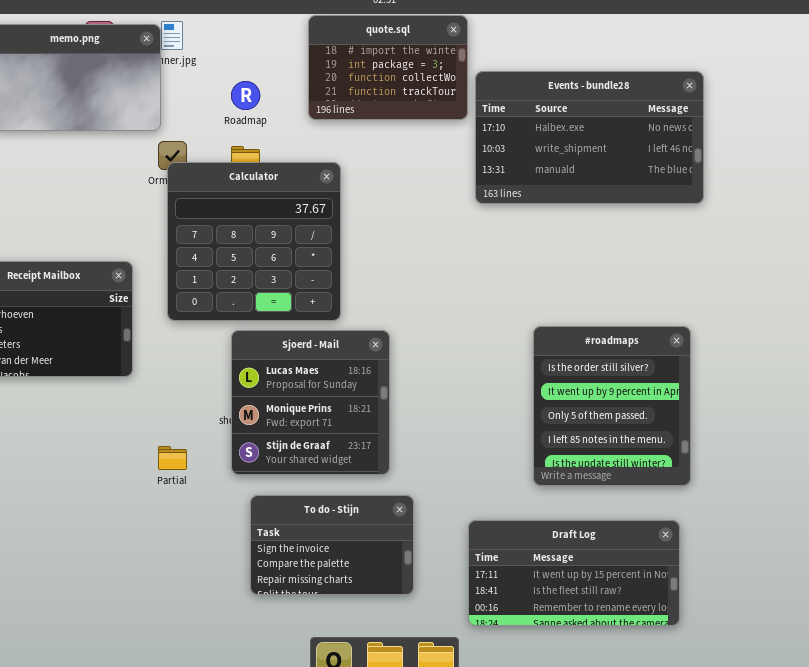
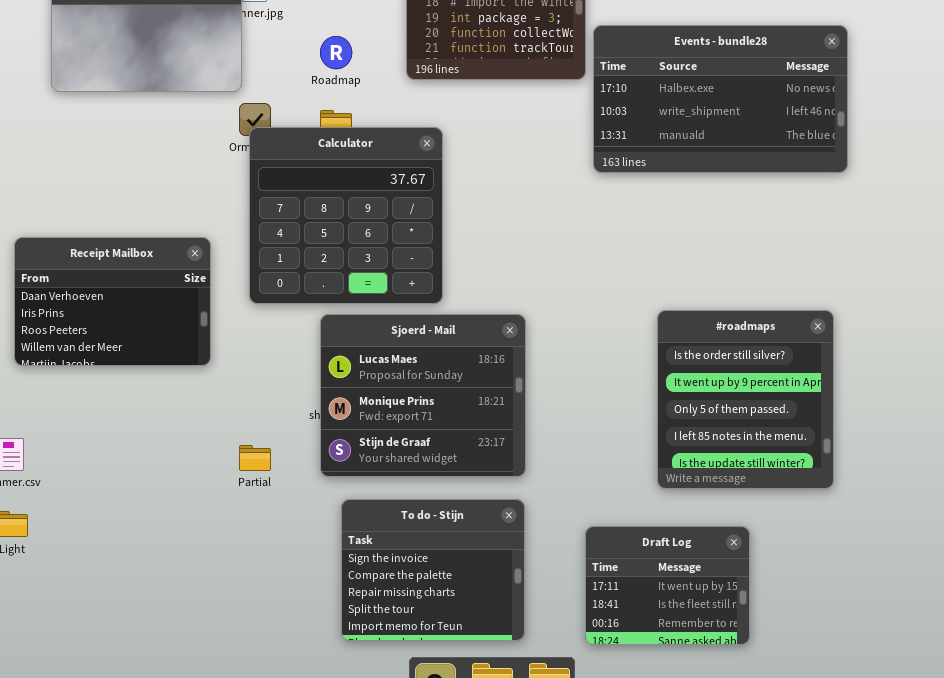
Sjoerd - Mail: [231,330,390,475] -> [320,314,526,477], resized
To do - Stijn: [250,495,414,595] -> [341,499,525,641], resized
Draft Log: [468,520,680,626] -> [585,526,750,645], resized

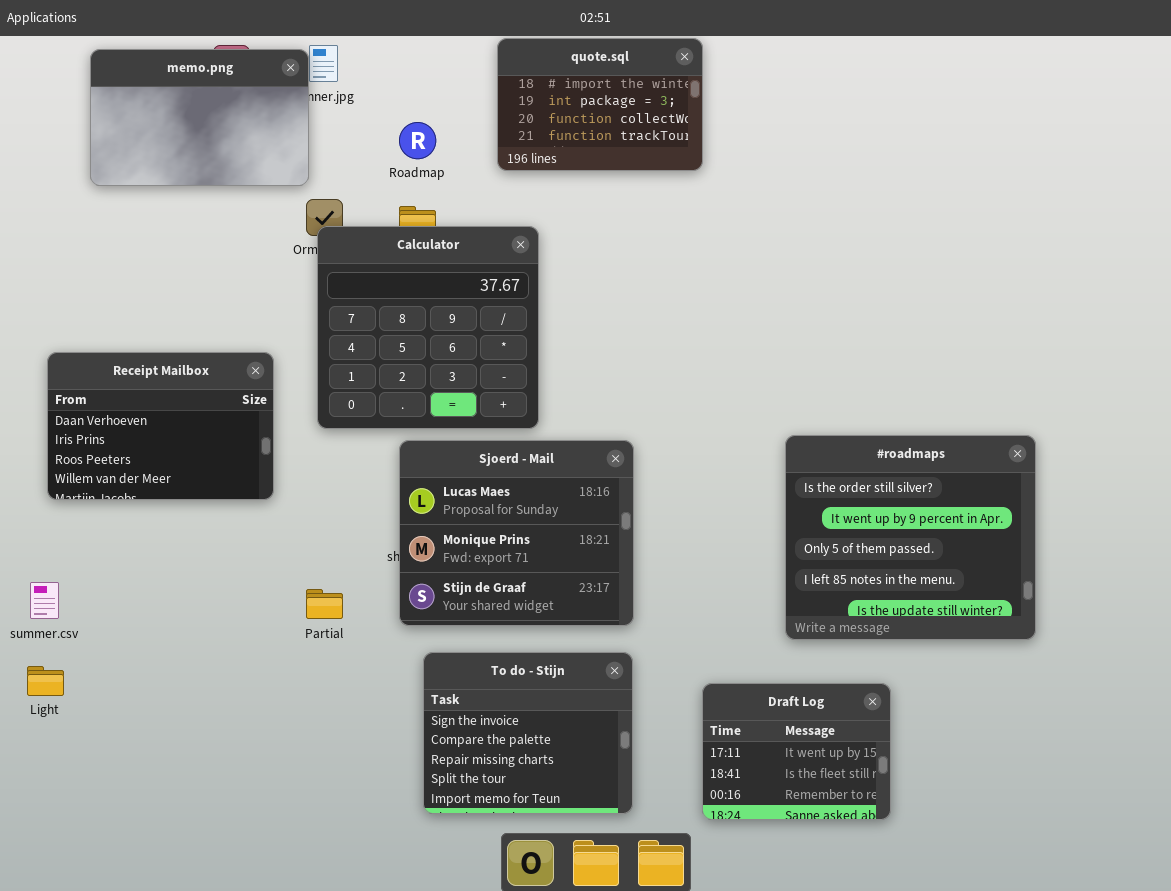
Events - bundle28: [593,25,848,173] -> none, closed
#roadmaps: [657,310,834,489] -> [785,435,1036,640], resized

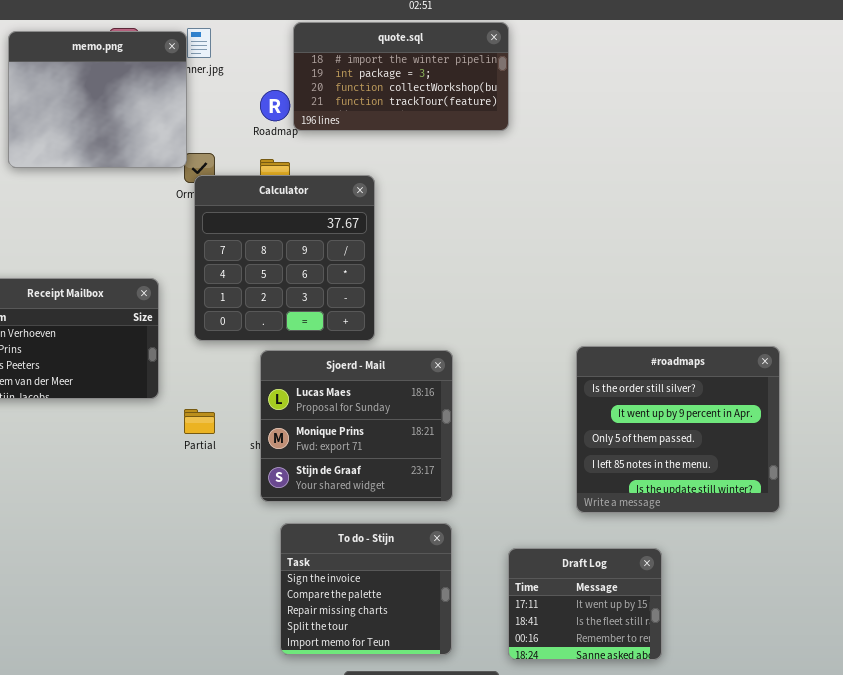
quote.sql: [497,38,703,171] -> [293,22,509,131], resized
memo.png: [90,49,309,186] -> [8,31,187,168], resized
Partial: [306,589,343,619] -> [184,409,215,434], moved

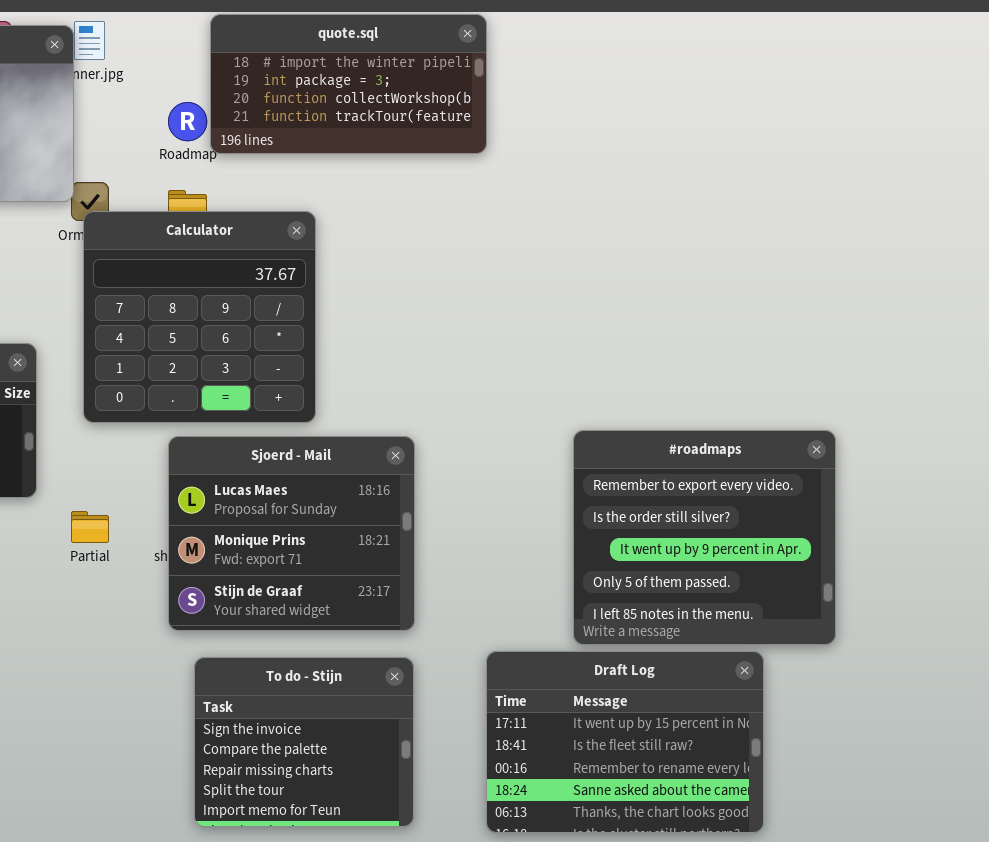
#roadmaps: [576,346,780,513] -> [573,430,836,645], scrolled up 1 row
Draft Log: [508,548,662,660] -> [486,651,764,833], resized

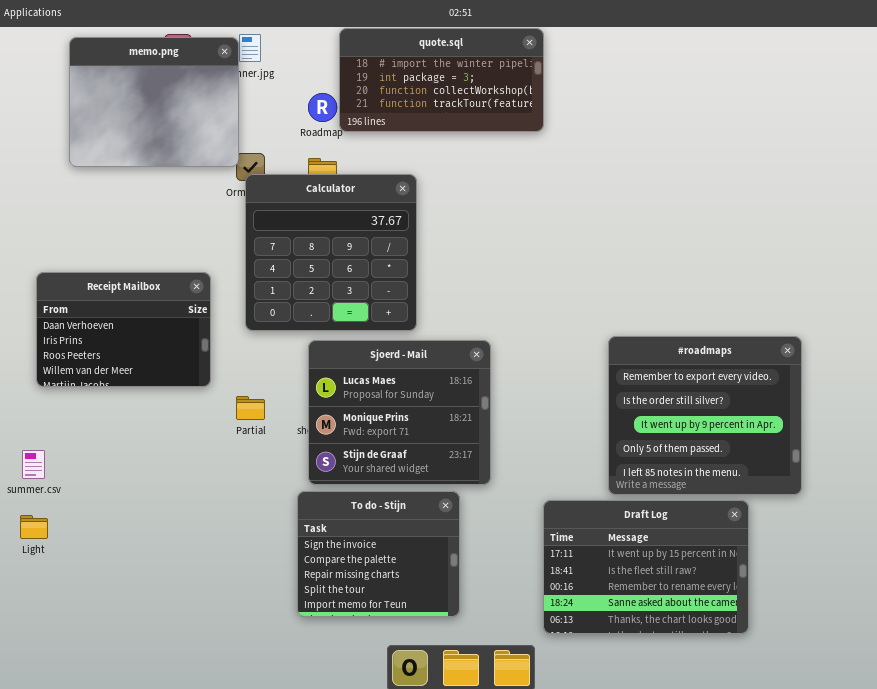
To do - Stijn: [194,657,414,827] -> [297,491,460,617], moved

